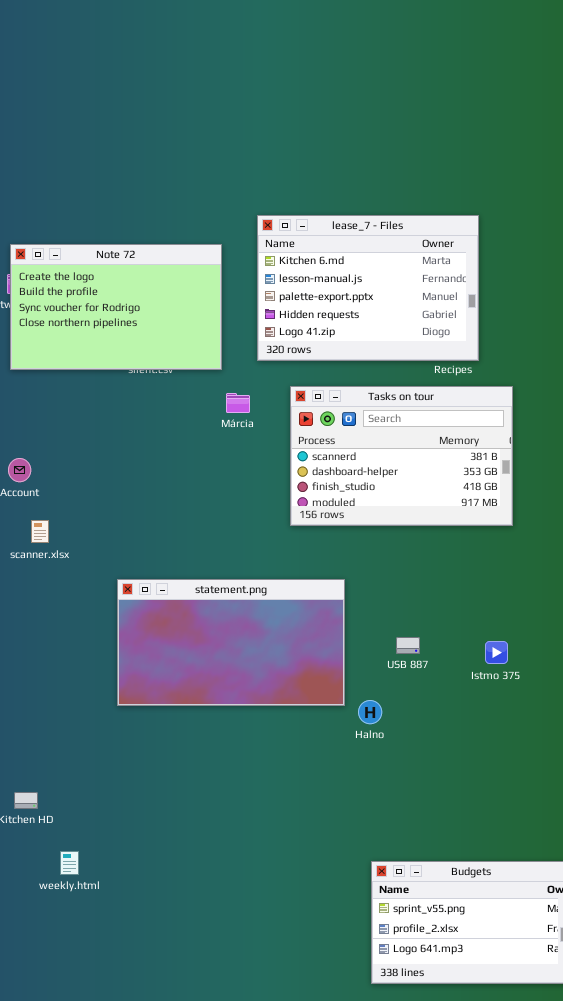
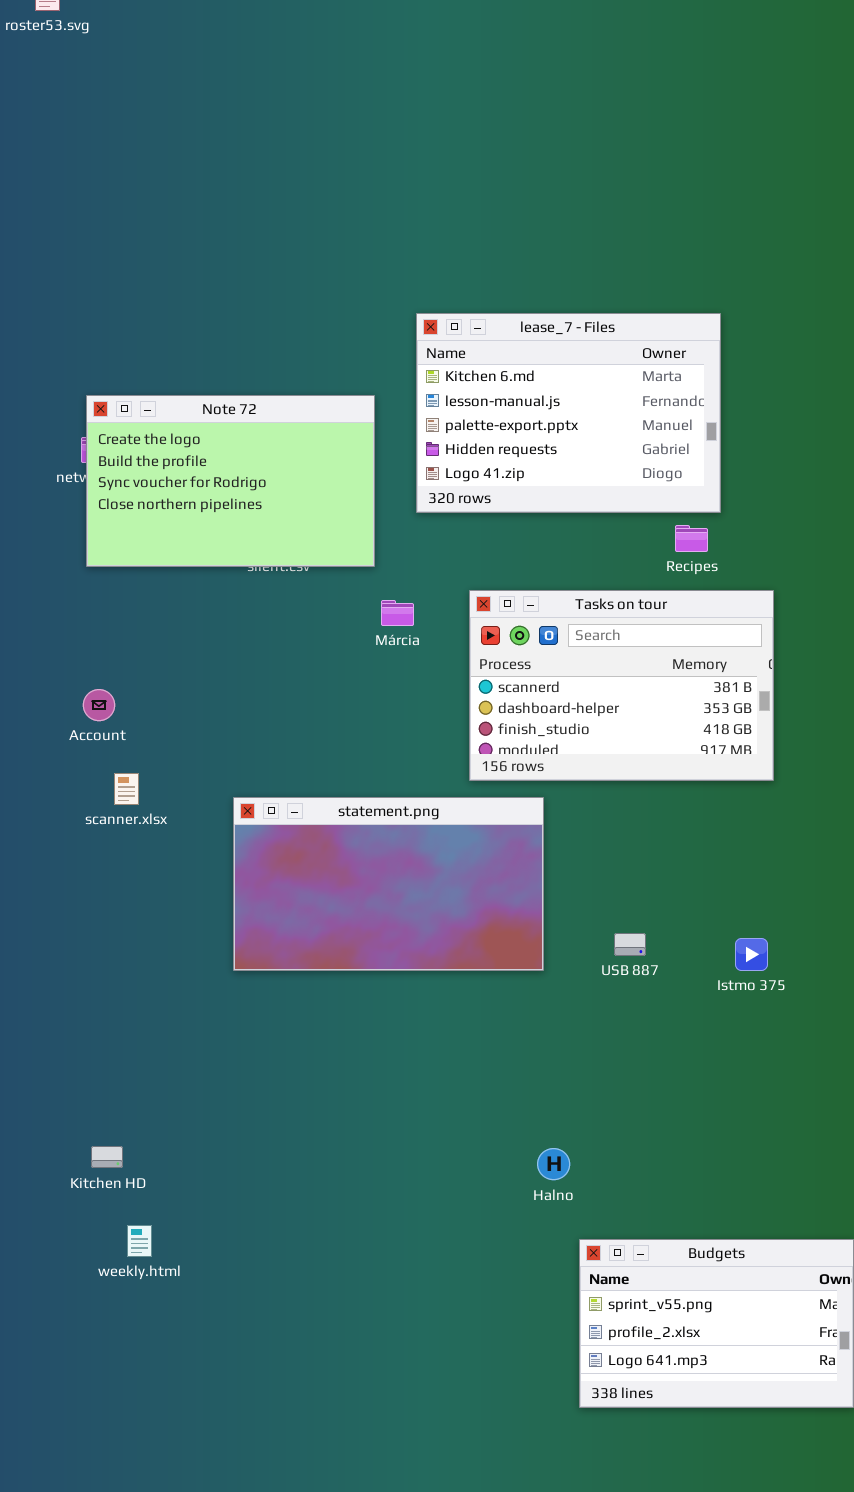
lease_7 - Files: [257,215,479,361] -> [416,313,721,513], moved
statement.png: [117,579,345,706] -> [233,797,544,971], moved
Halno: [358,700,382,724] -> [537,1148,570,1180], moved
weekly.html: [60,851,79,875] -> [127,1225,152,1257], moved

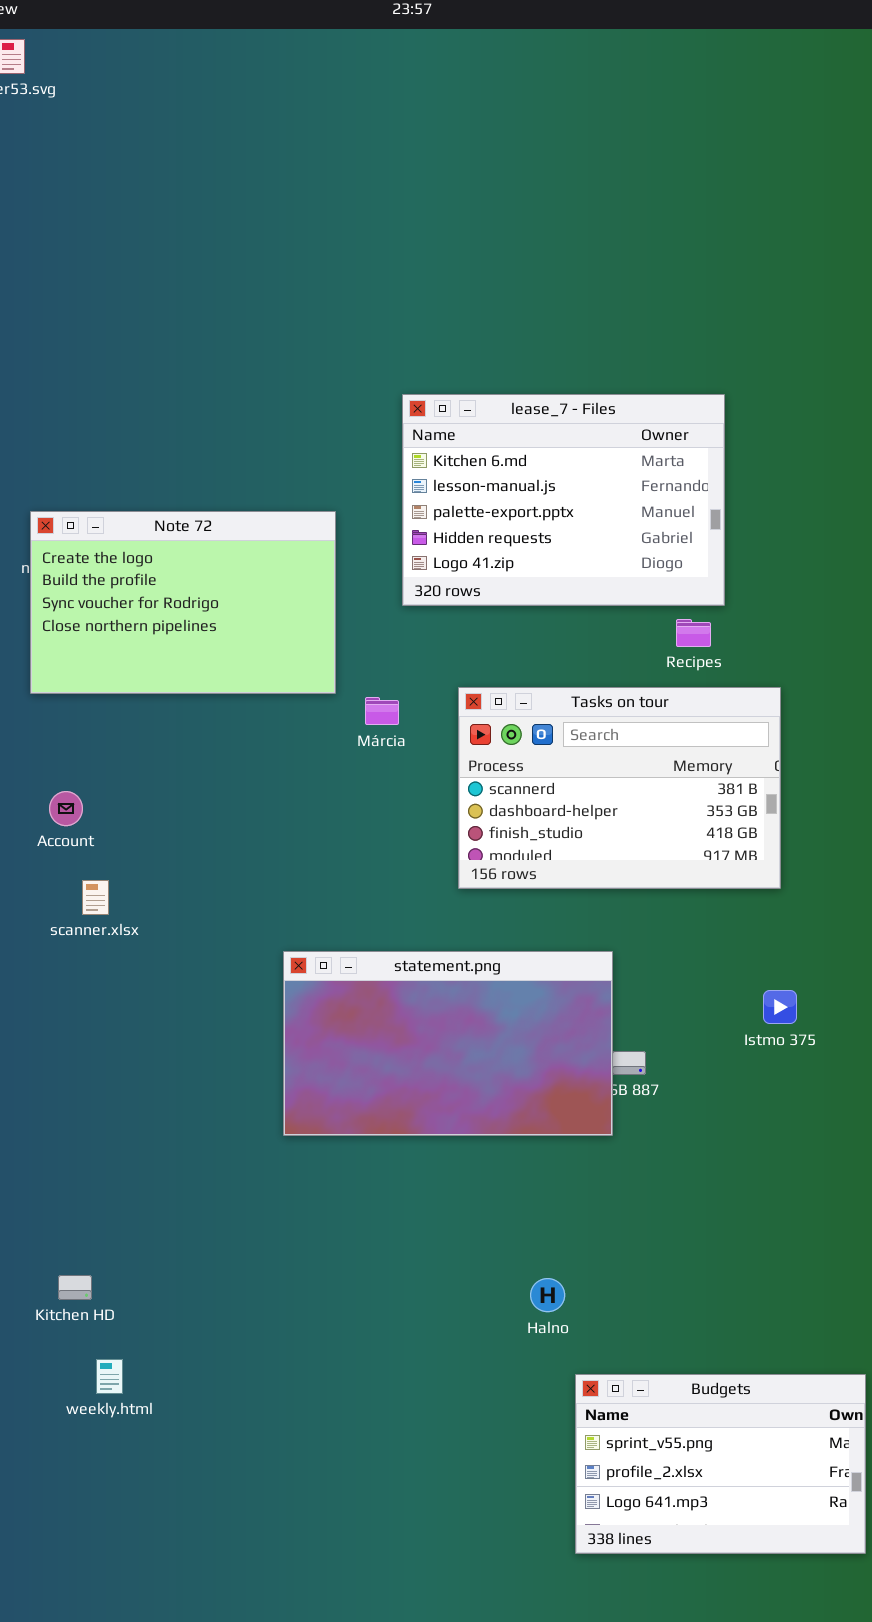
Note 72: [86,395,375,567] -> [30,511,336,694], moved
statement.png: [233,797,544,971] -> [283,951,613,1136], moved
Istmo 375: [735,938,768,971] -> [763,990,797,1024], moved

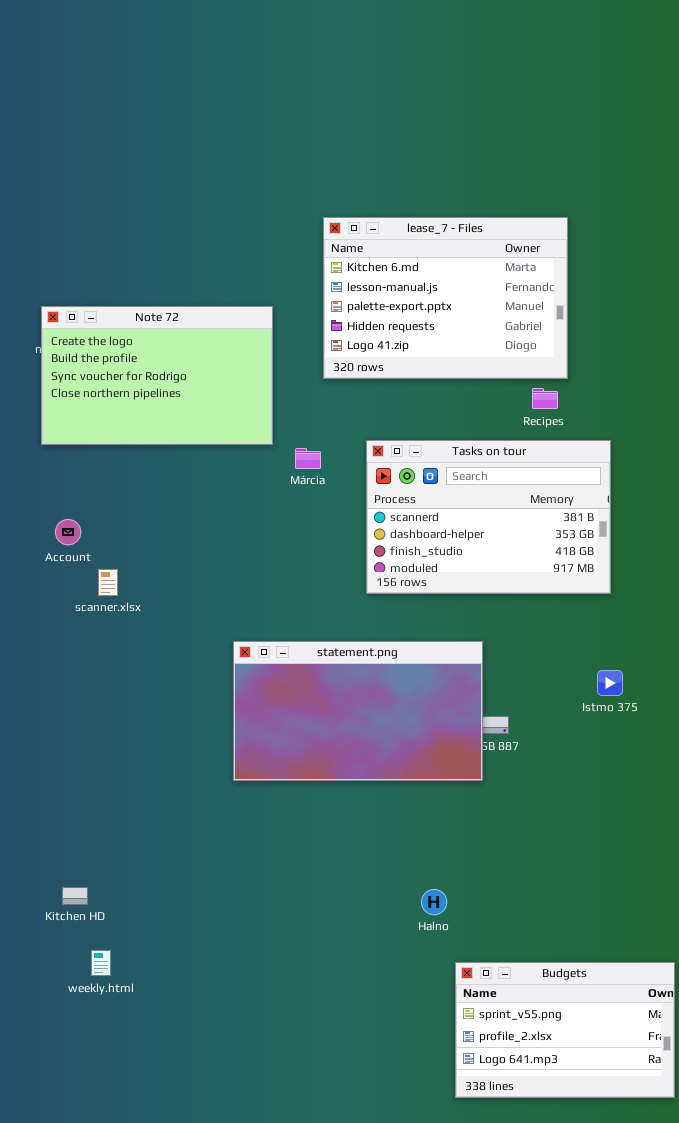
scanner.xlsx: [82,880,109,915] -> [98,569,118,596], moved

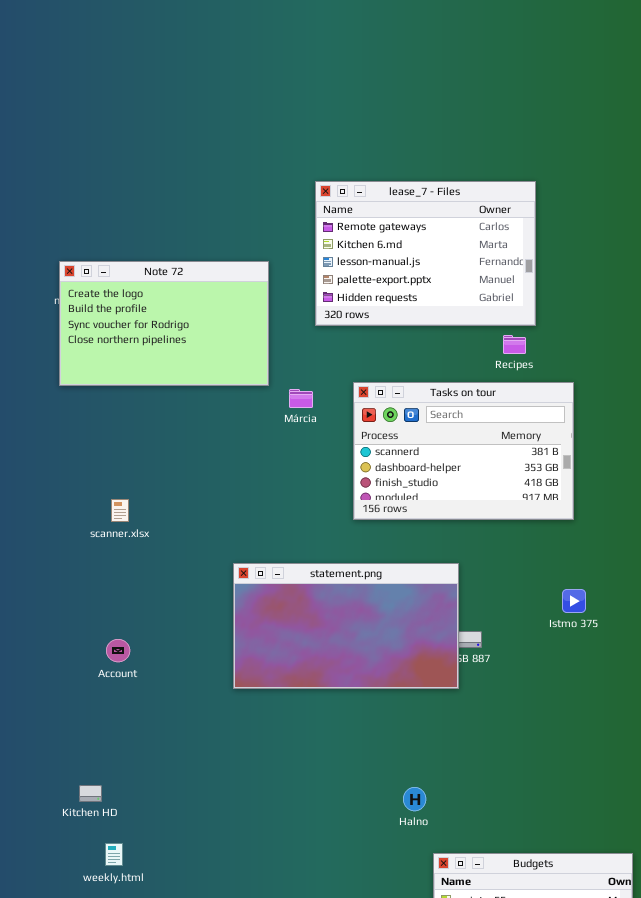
lease_7 - Files: [323,217,568,379] -> [315,181,536,326], scrolled up 1 row
Account: [55,519,81,545] -> [106,639,130,662], moved

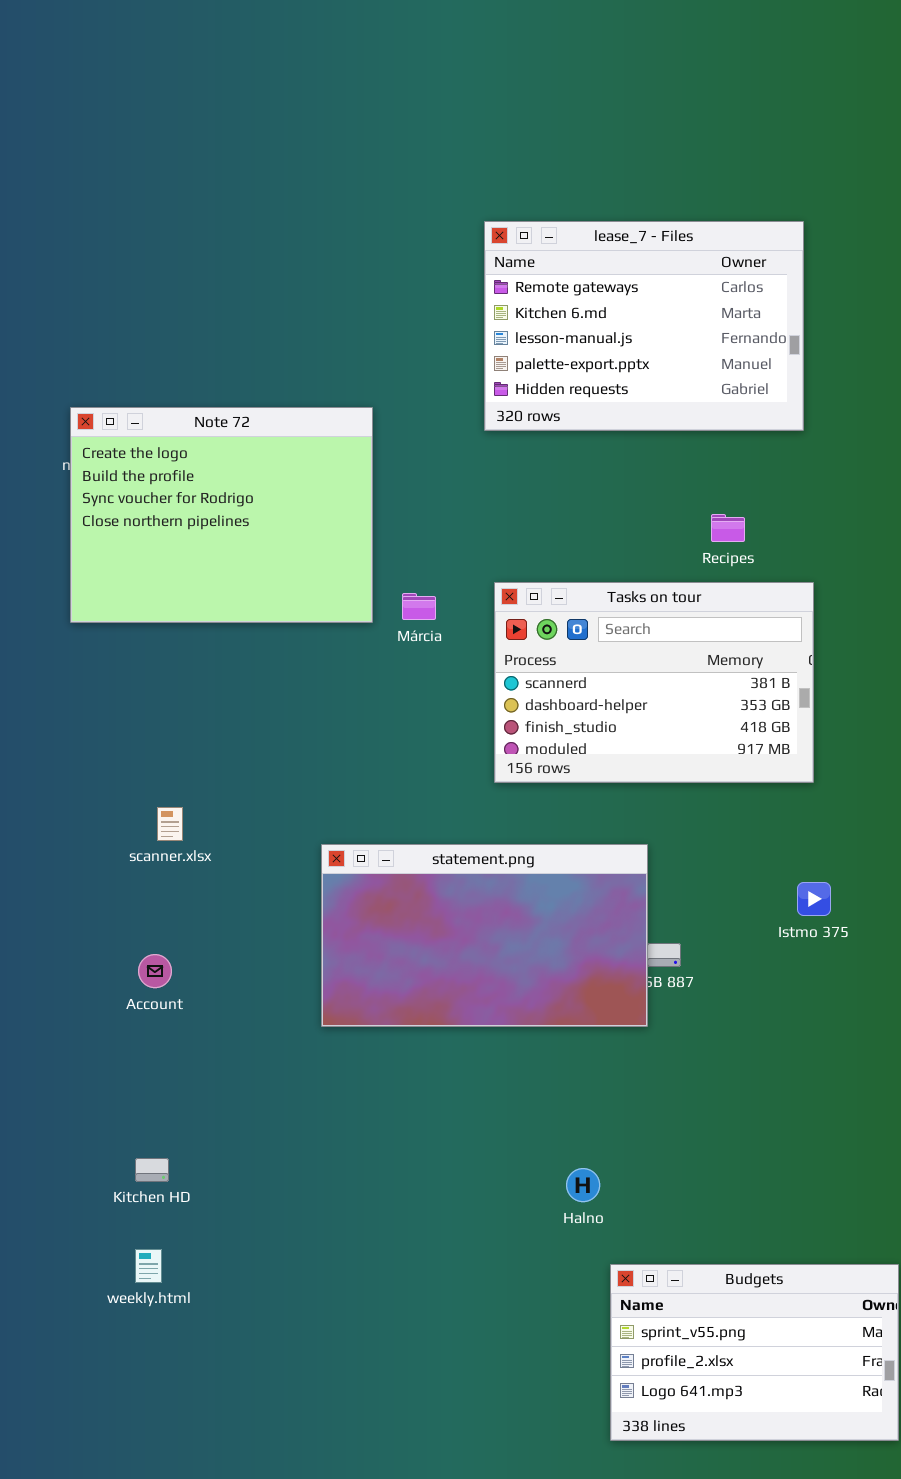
lease_7 - Files: [315,181,536,326] -> [484,221,804,431], moved
Note 72: [59,261,269,386] -> [70,407,373,623], resized
scanner.xlsx: [111,499,129,522] -> [157,807,183,841], moved
Kitchen HD: [79,785,102,802] -> [135,1158,169,1182], moved

